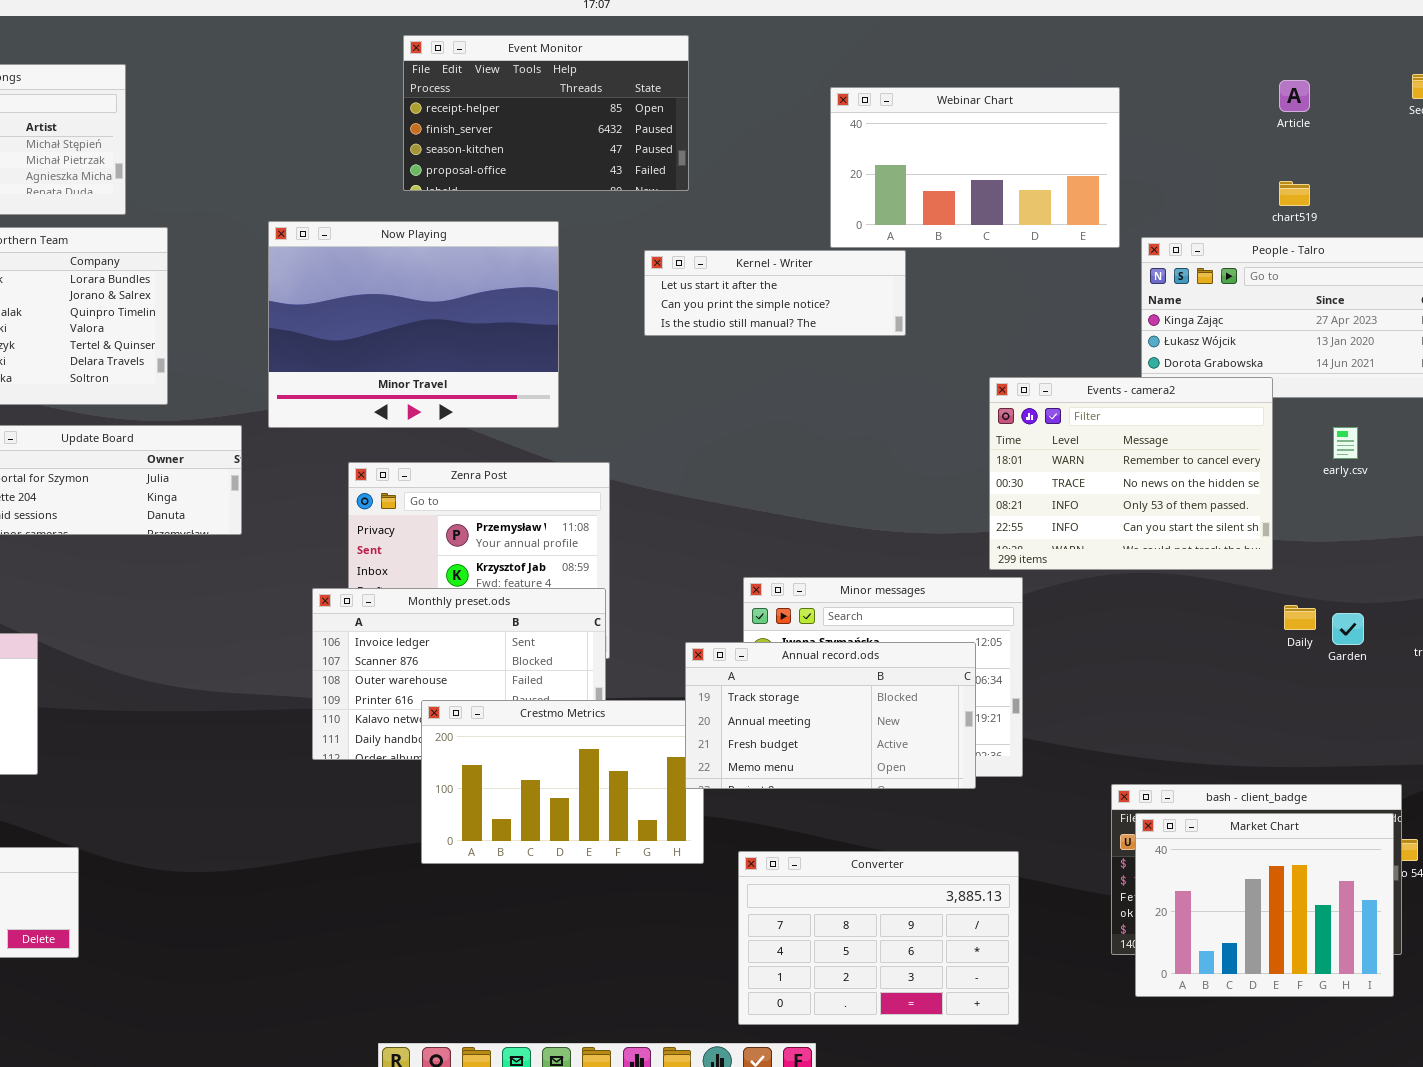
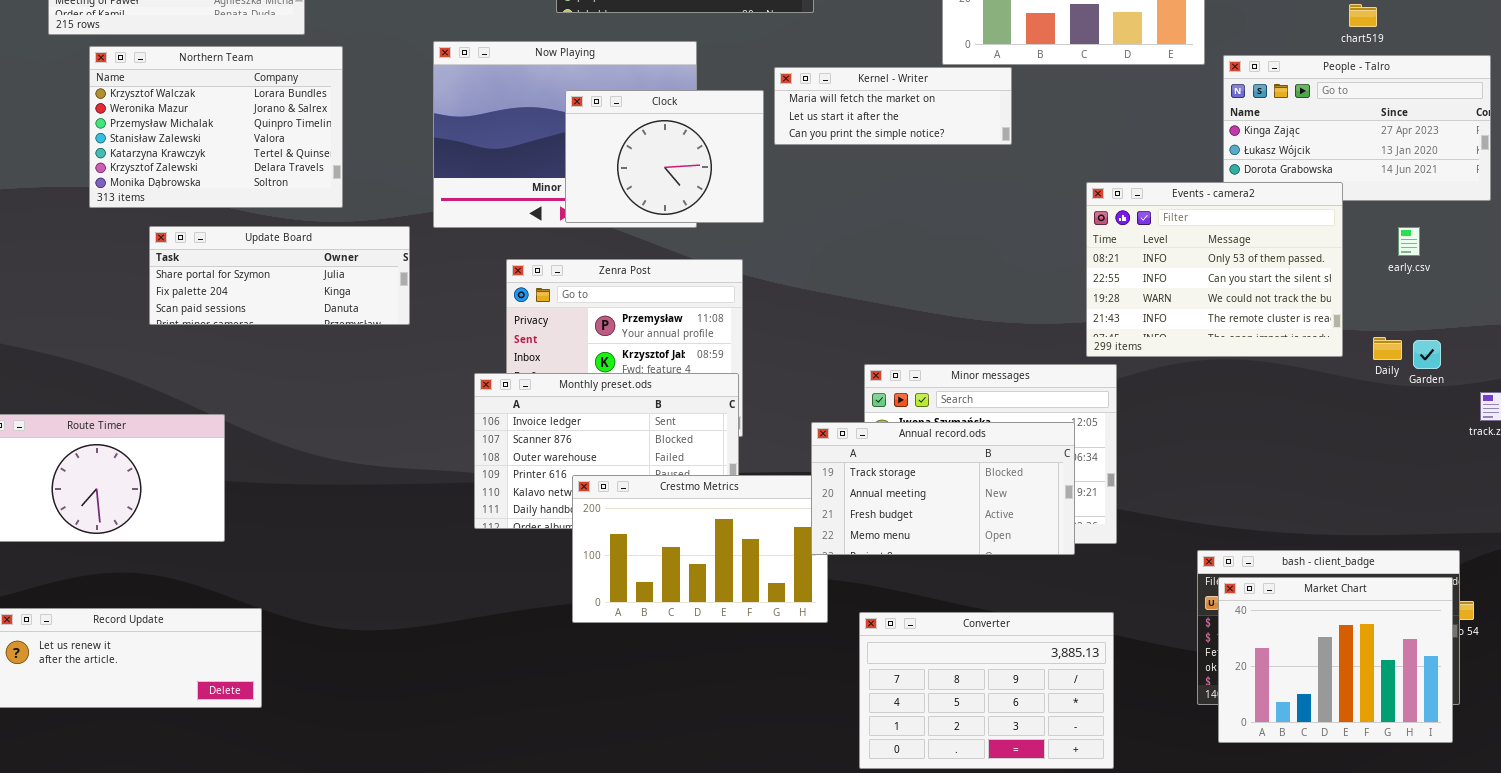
Kernel - Writer: [644,250,906,336] -> [774,67,1012,145], scrolled up 1 row
Clock: none -> [565,90,764,223], opened
Events - camera2: [989,377,1273,570] -> [1086,182,1343,357], scrolled down 2 rows
Daily: [1284,605,1316,630] -> [1373,337,1402,360], moved
Garden: [1332,613,1364,645] -> [1413,340,1441,369], moved

